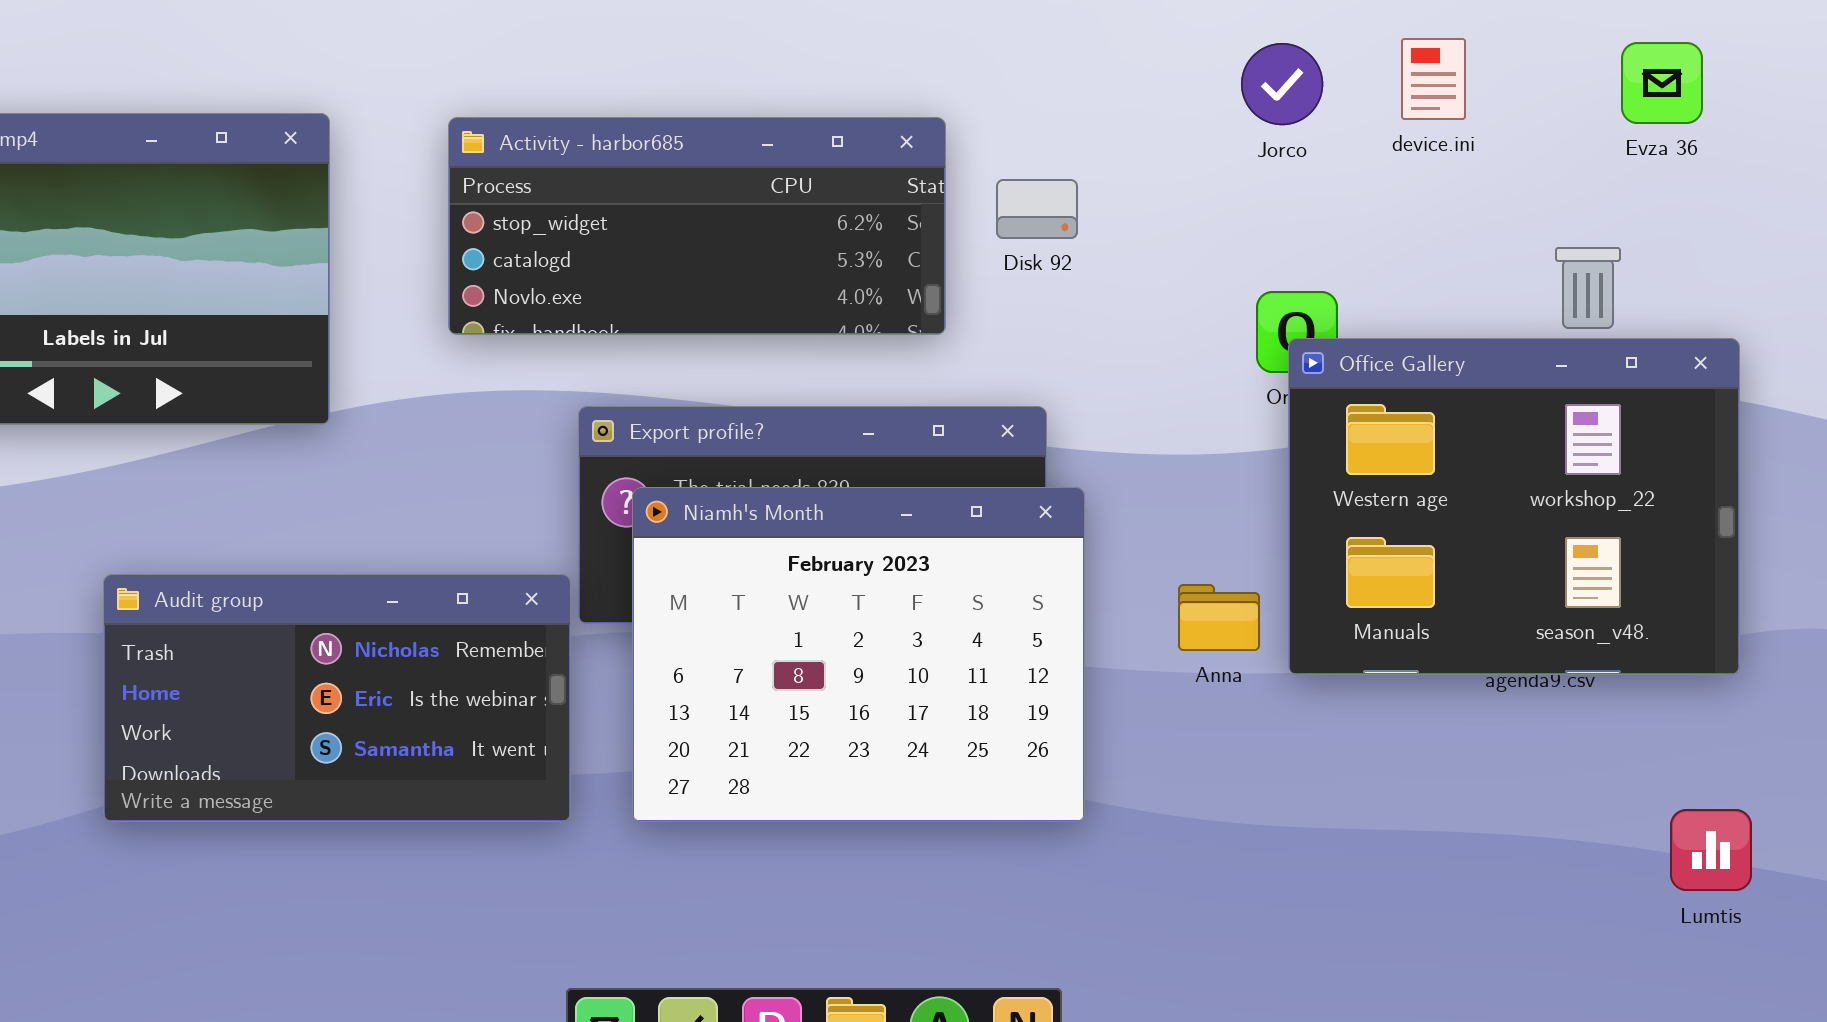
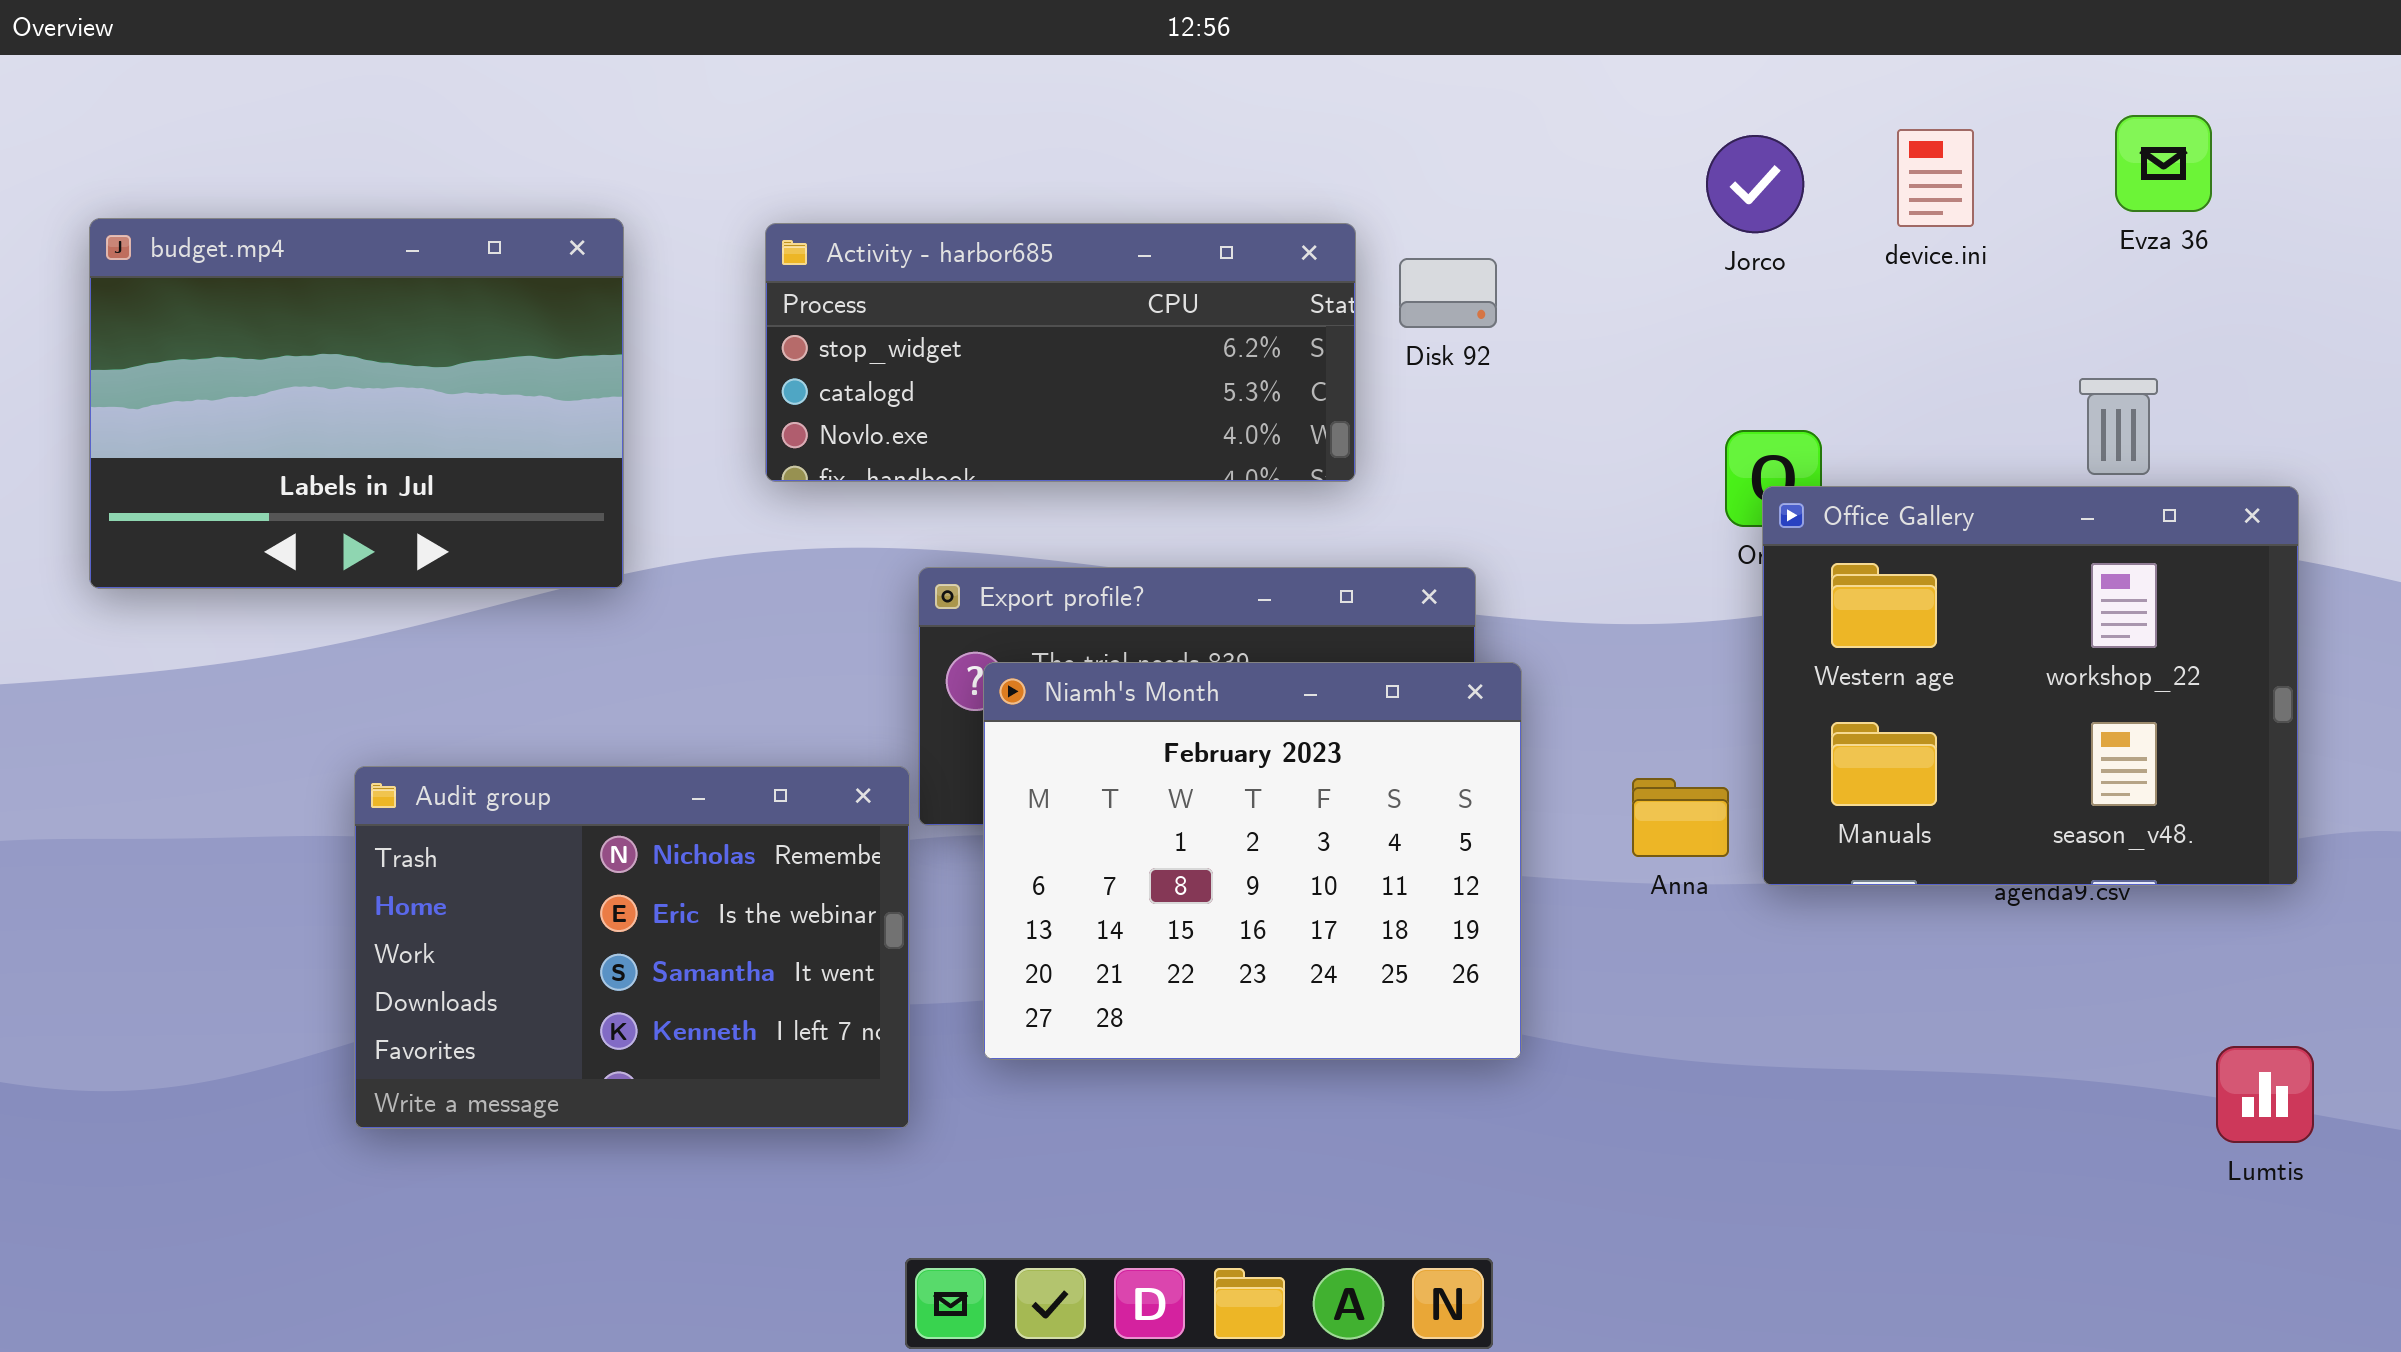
Evza 36: [1621,42,1703,124] -> [2115,115,2212,212], moved
Disk 92: [996,179,1078,239] -> [1399,258,1497,328], moved
Audit group: [103,574,571,822] -> [354,766,910,1129], resized

